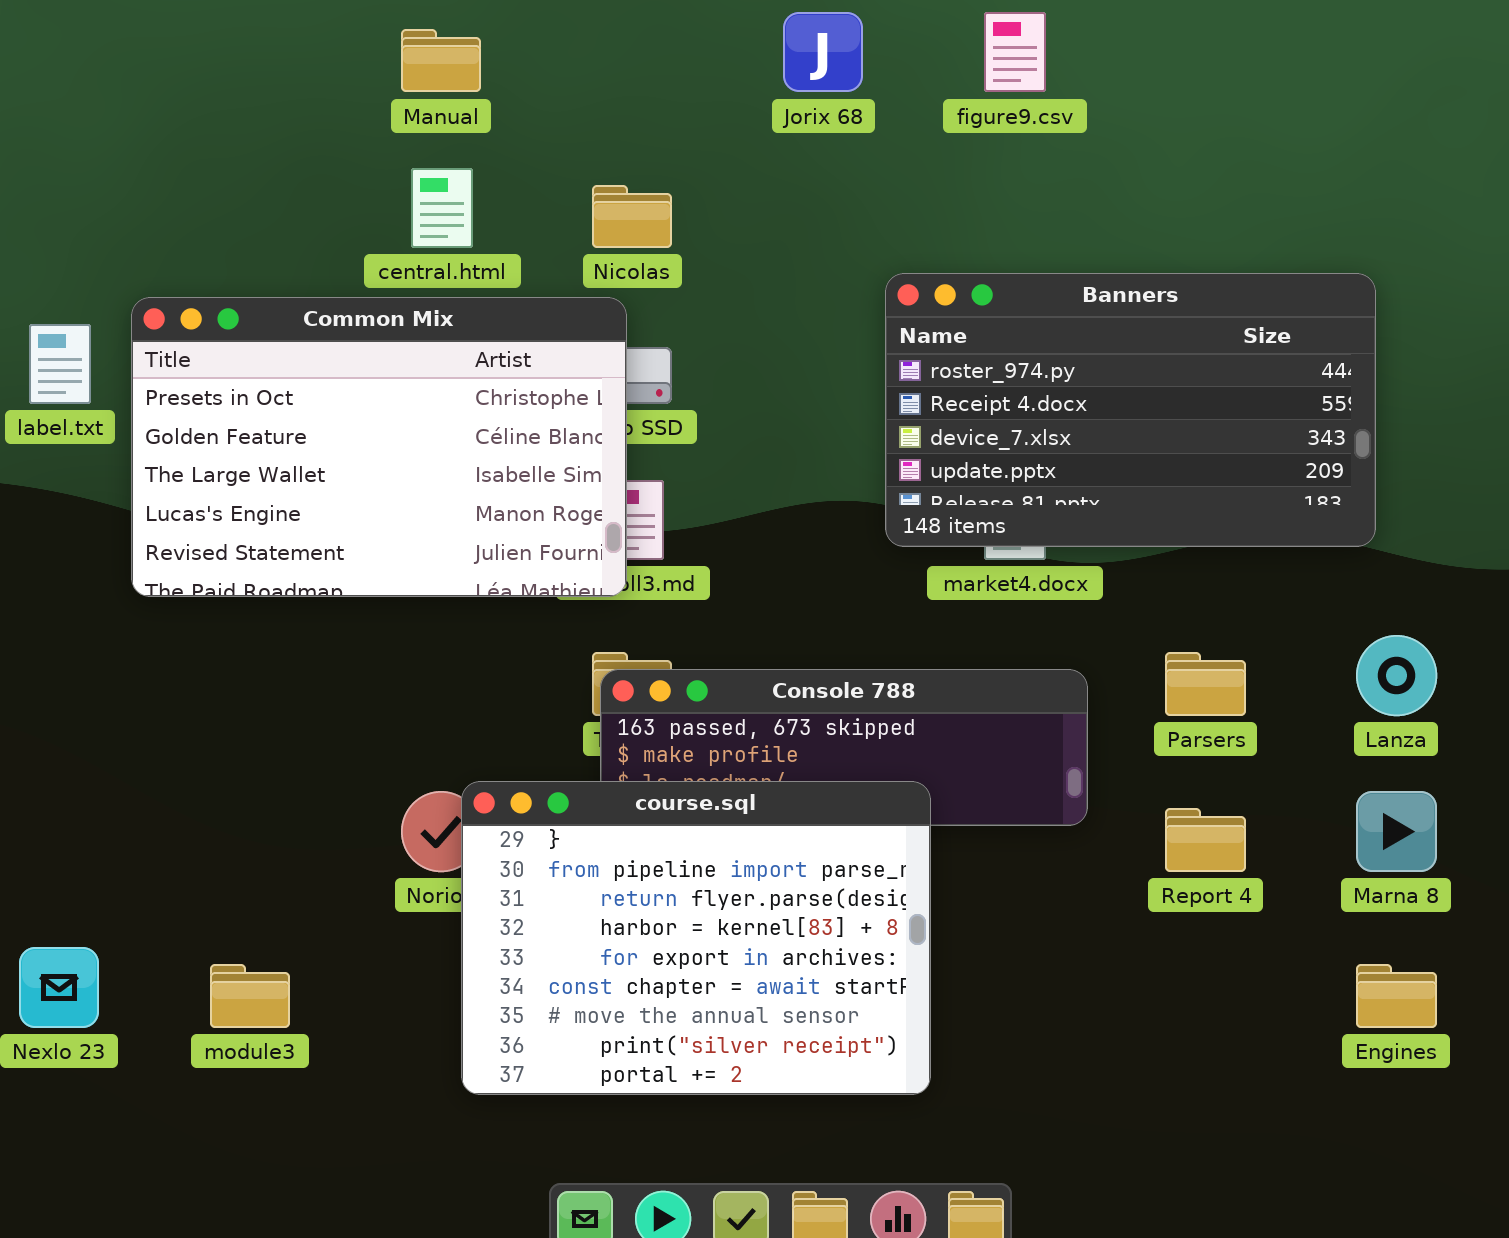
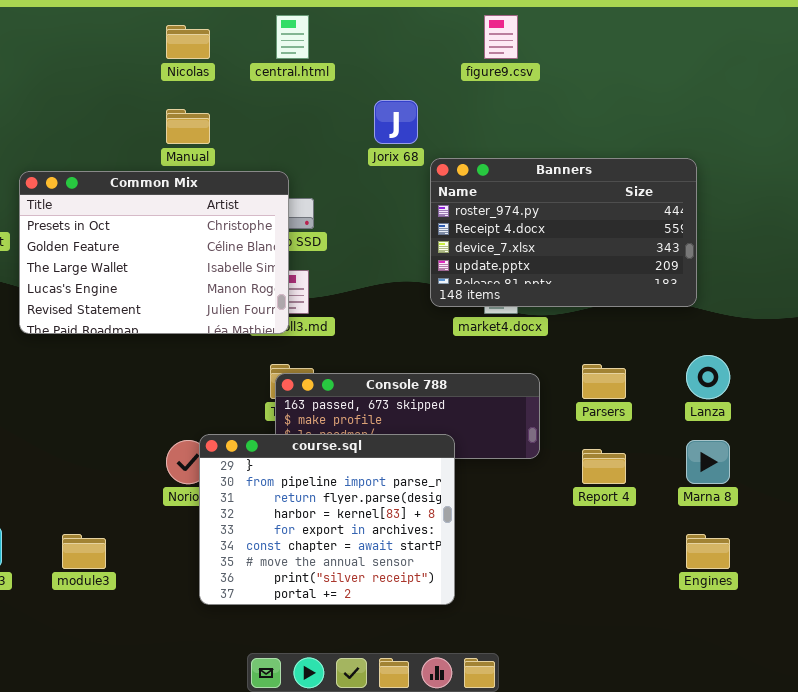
Jorix 68: [783,12,863,92] -> [374,100,418,144], moved
Manual: [401,29,481,92] -> [166,109,210,144], moved
central.html: [411,168,473,248] -> [276,15,309,59], moved
Nicolas: [592,185,672,248] -> [166,25,210,59], moved

